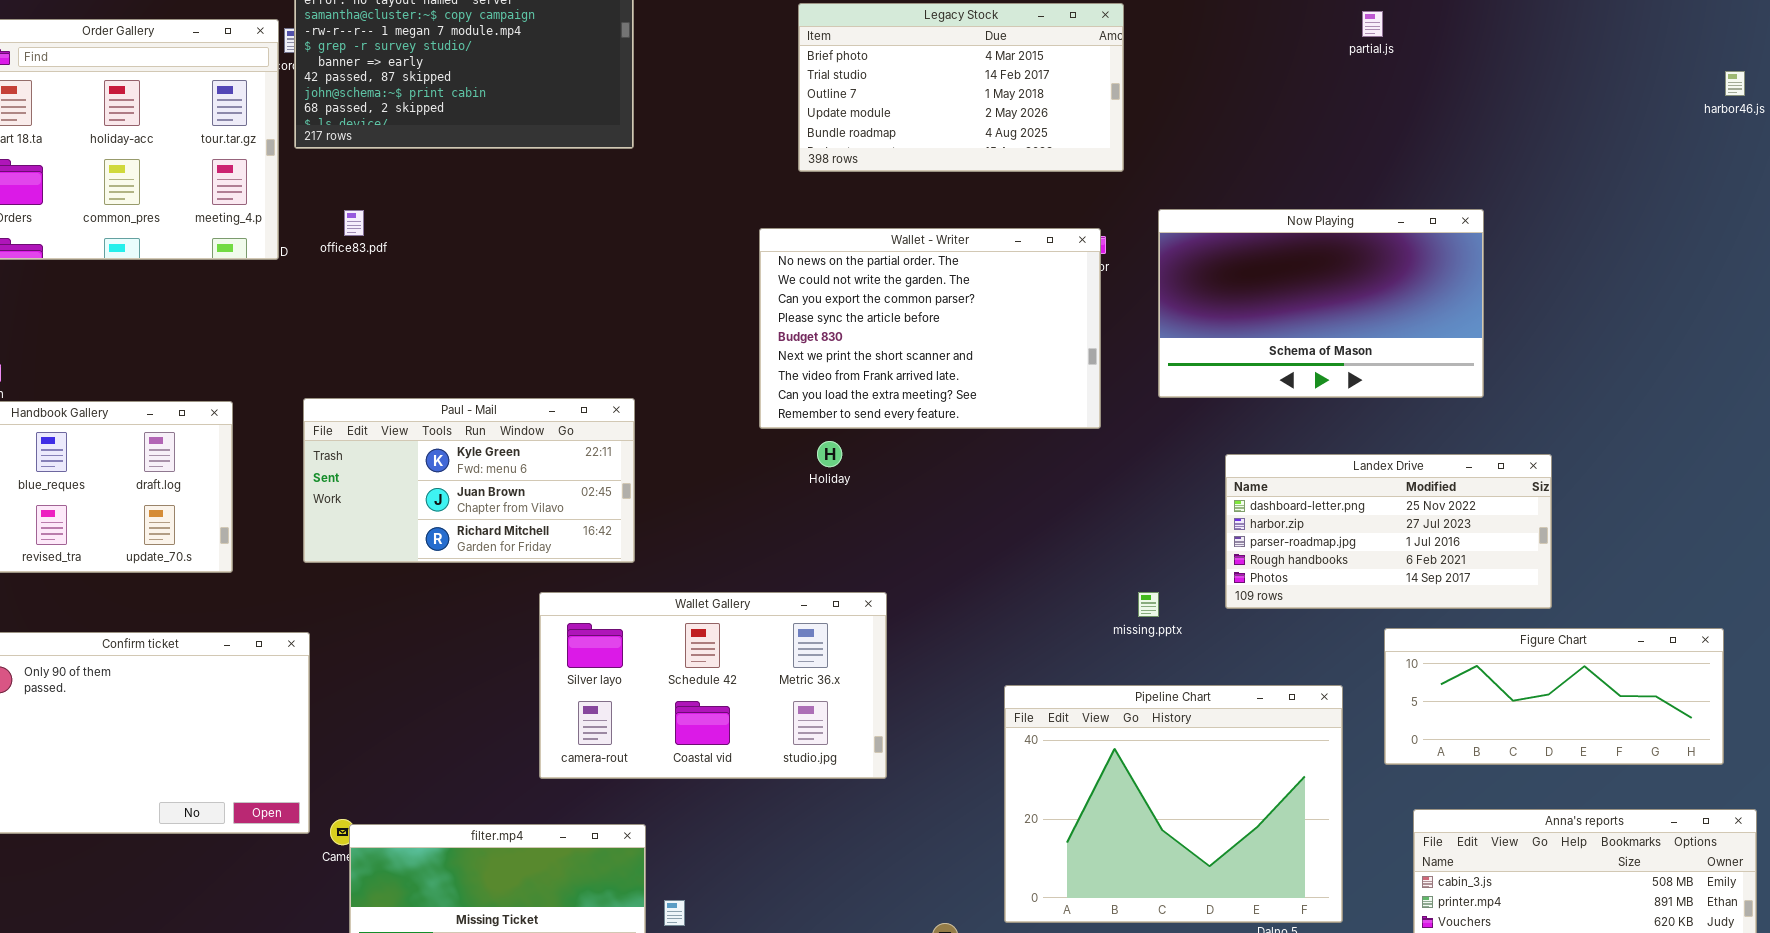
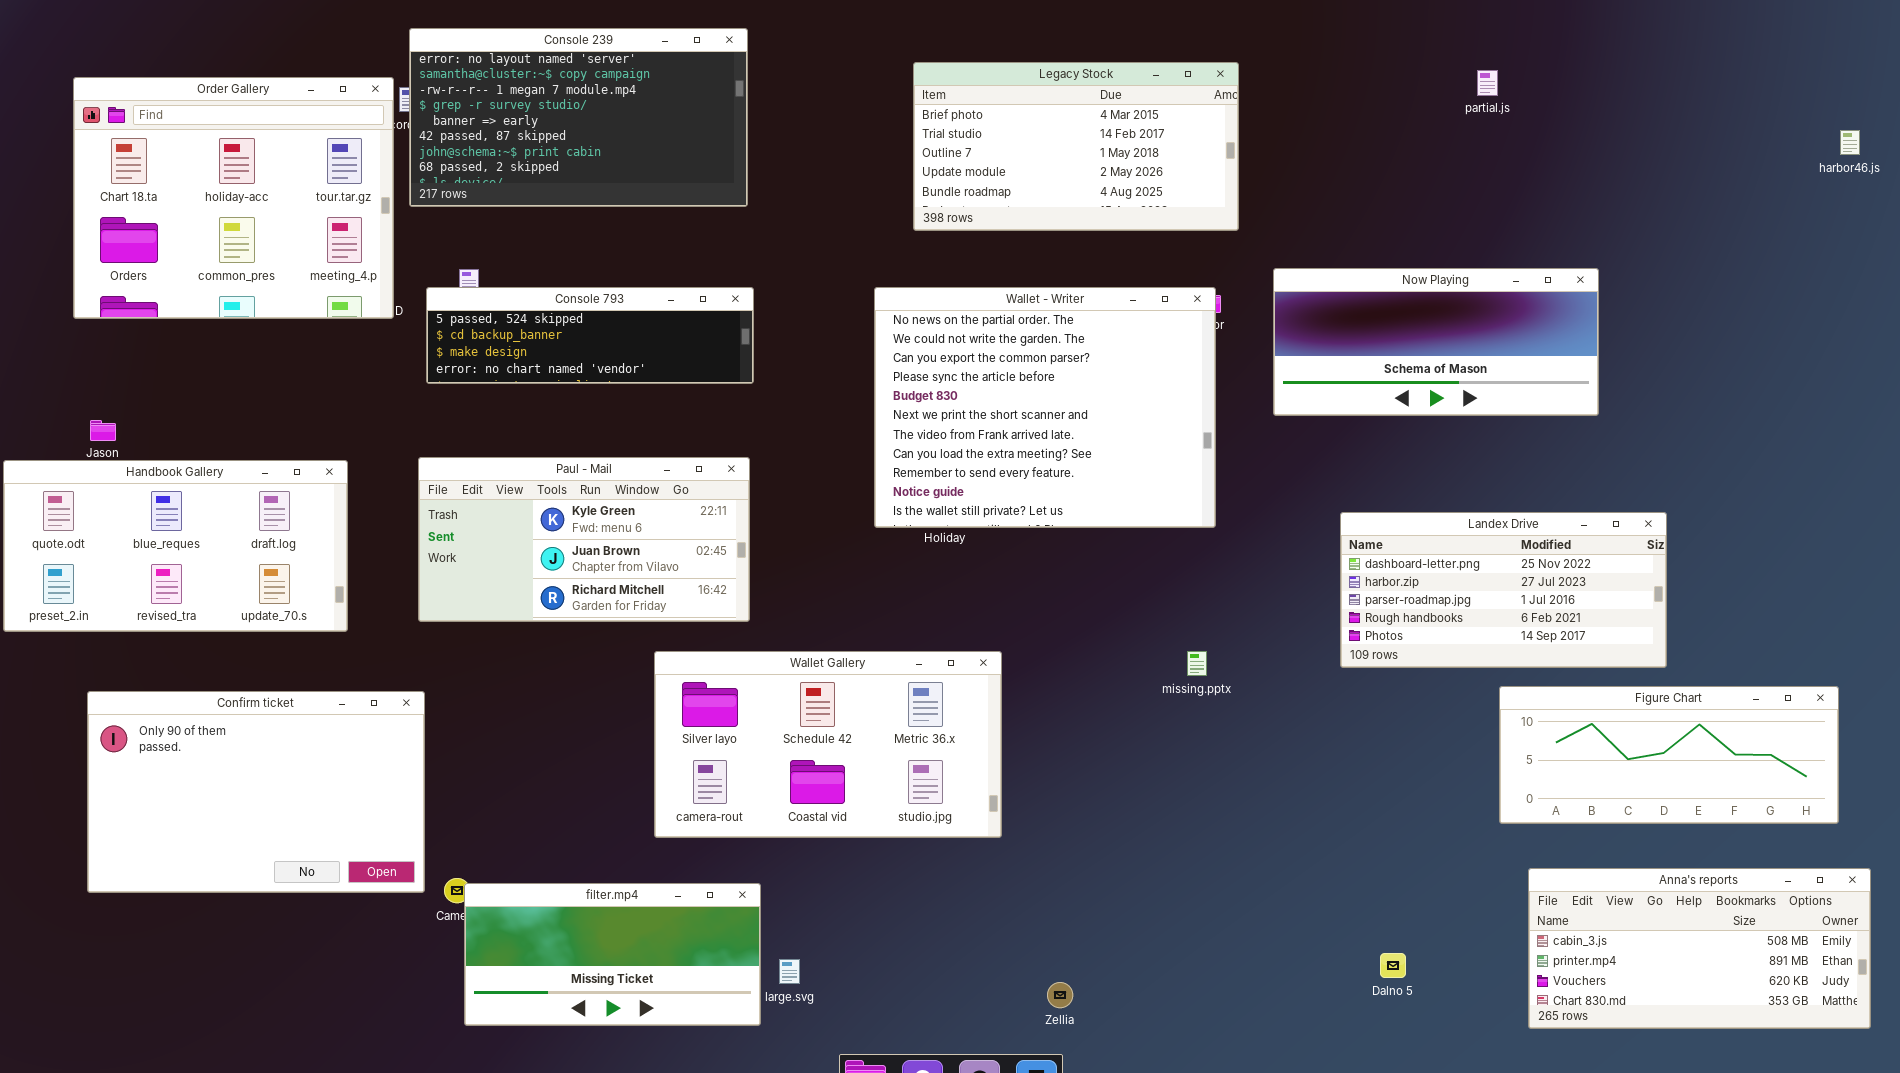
Now Playing: [1158,209,1484,398] -> [1273,268,1599,416], resized
Console 793: none -> [426,287,754,384], opened
Wallet - Writer: [759,228,1101,429] -> [874,287,1216,528], resized
missing.pptx: [1138,592,1159,617] -> [1187,651,1207,676], moved
Pipeline Chart: [1004,685,1343,923] -> none, closed

